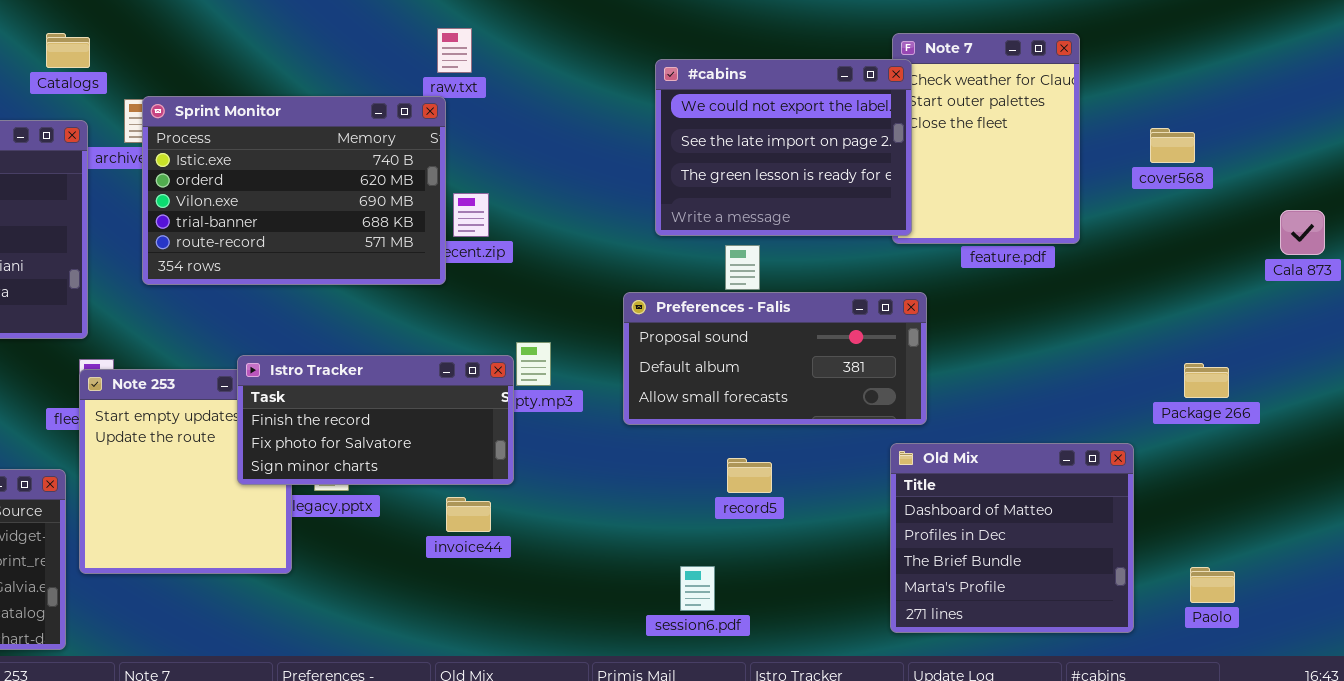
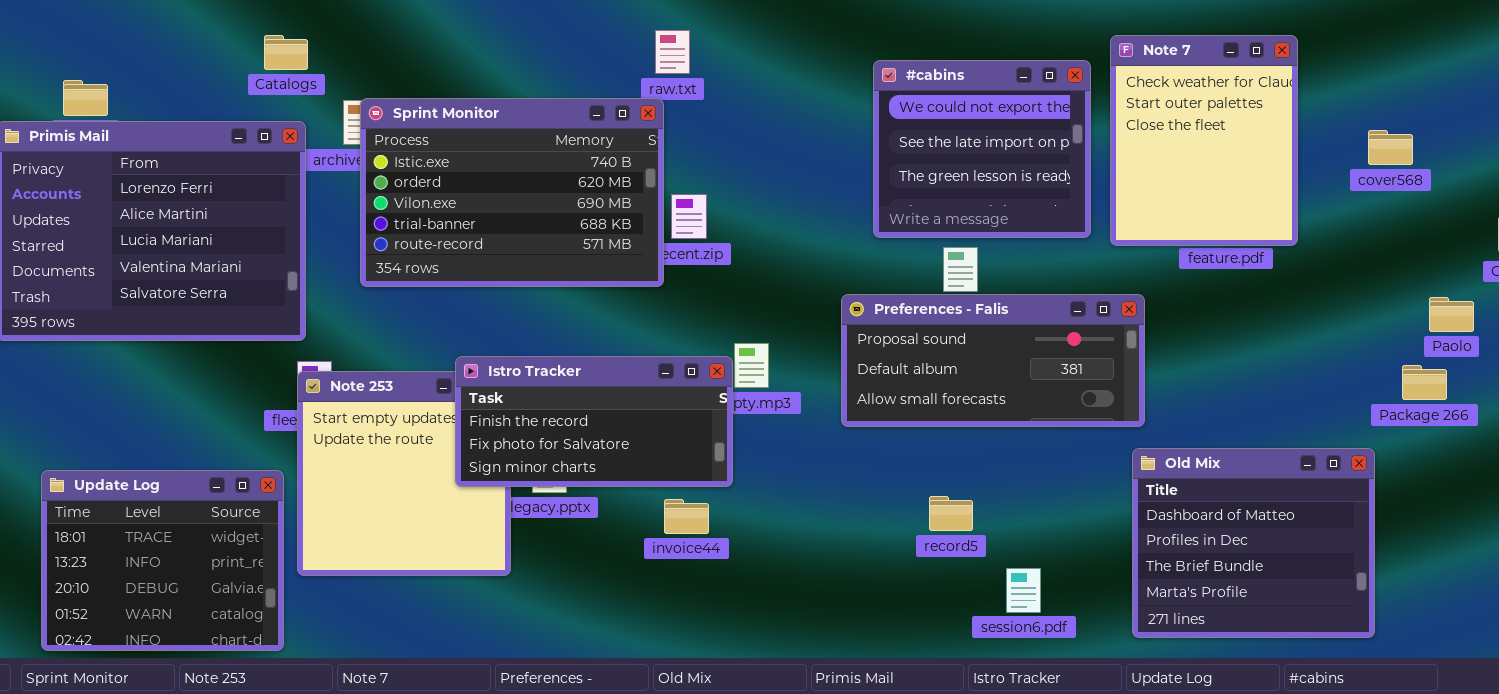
#cabins: [655,59,912,236] -> [873,60,1091,238], resized
Old Mix: [890,443,1134,633] -> [1132,448,1375,638], moved
record5: [727,458,772,493] -> [929,496,973,531], moved
session6.pdf: [680,566,715,611] -> [1006,568,1041,613], moved
Paolo: [1190,567,1235,603] -> [1429,297,1474,332], moved

